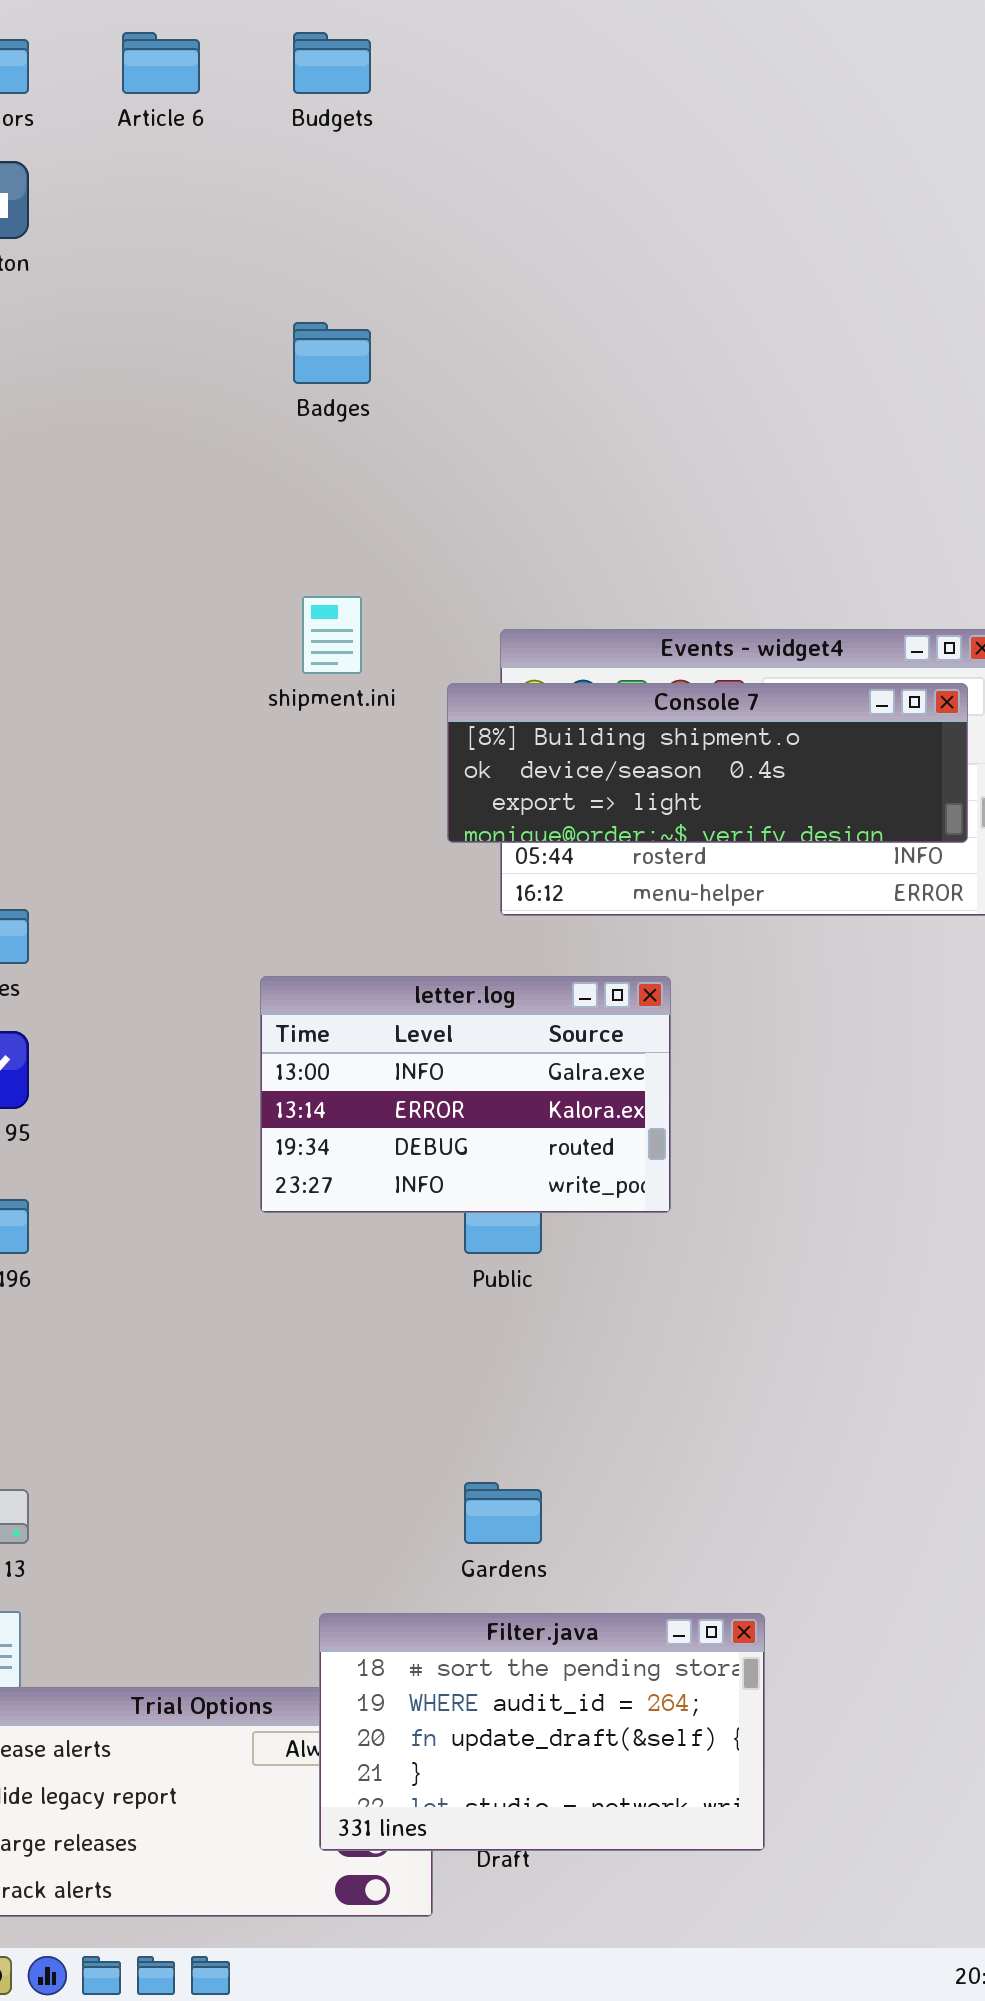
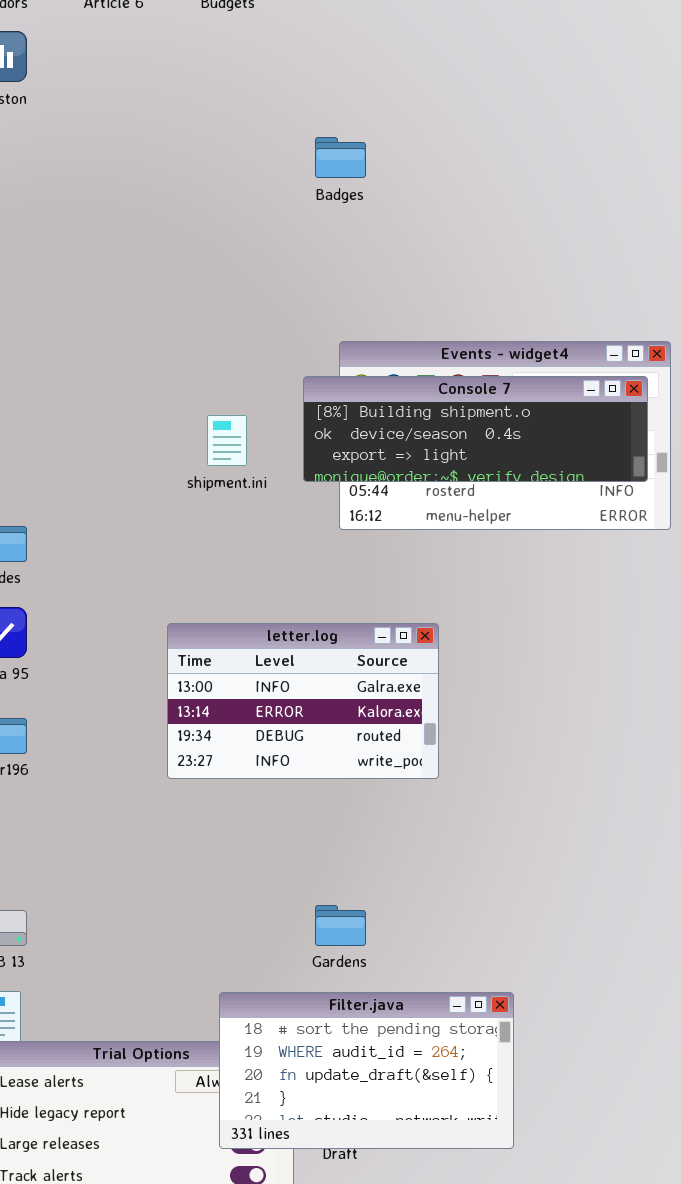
Badges: [293,322,371,384] -> [315,137,366,178], moved
shipment.ini: [302,596,362,674] -> [207,415,247,466], moved
letter.log: [260,976,671,1213] -> [167,623,439,779], moved

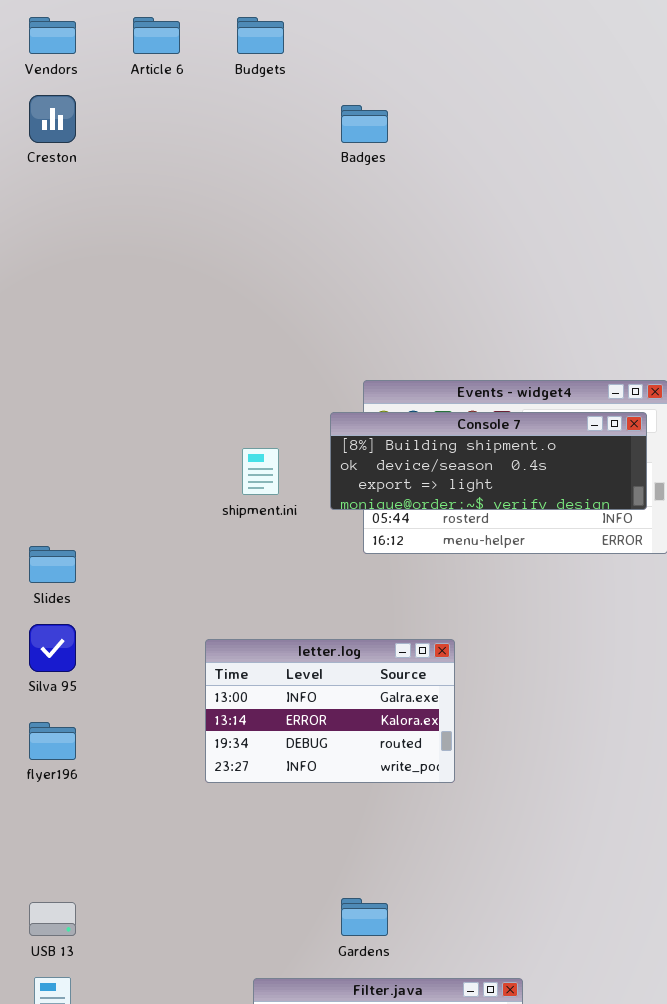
Badges: [315,137,366,178] -> [341,105,388,143], moved

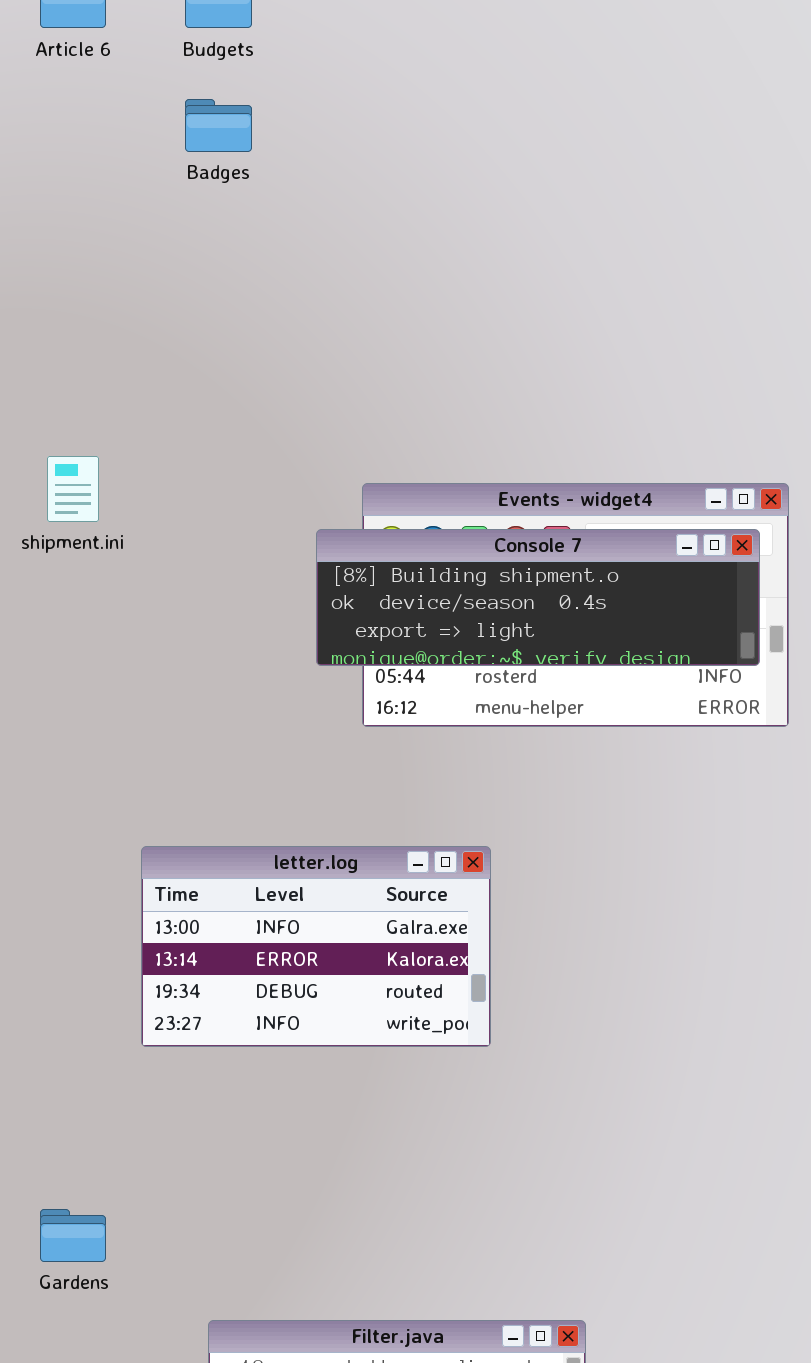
Badges: [341,105,388,143] -> [185,99,252,152], moved
shipment.ini: [242,448,279,495] -> [47,456,99,522], moved
Gardens: [341,898,388,936] -> [40,1209,106,1262], moved

